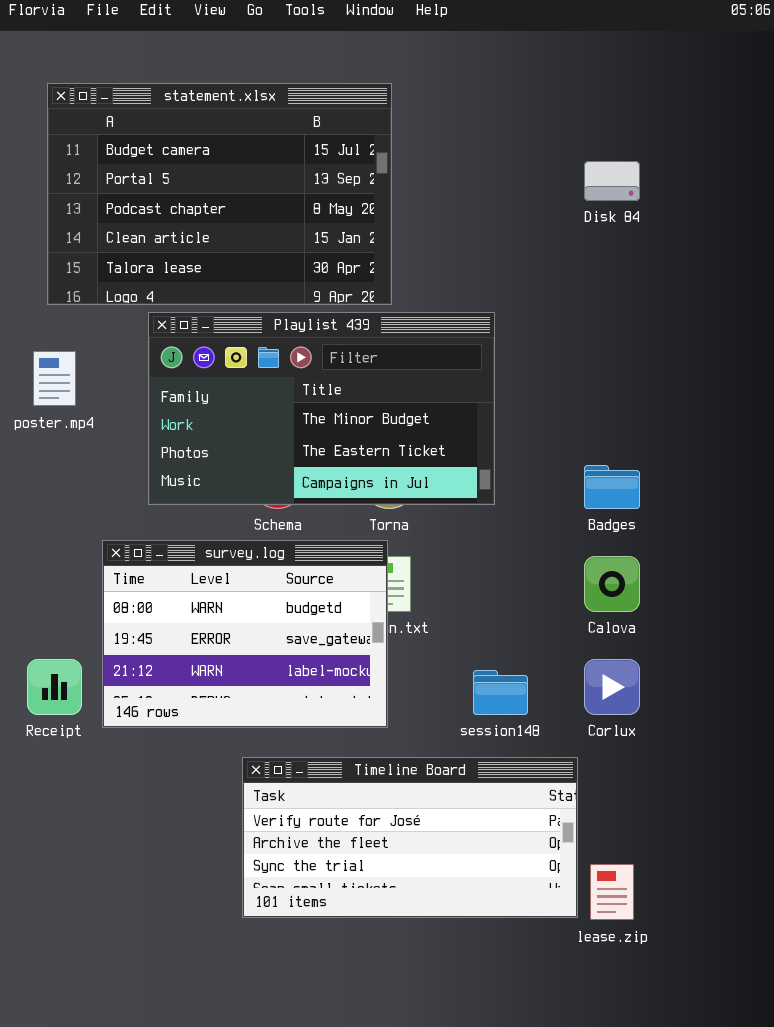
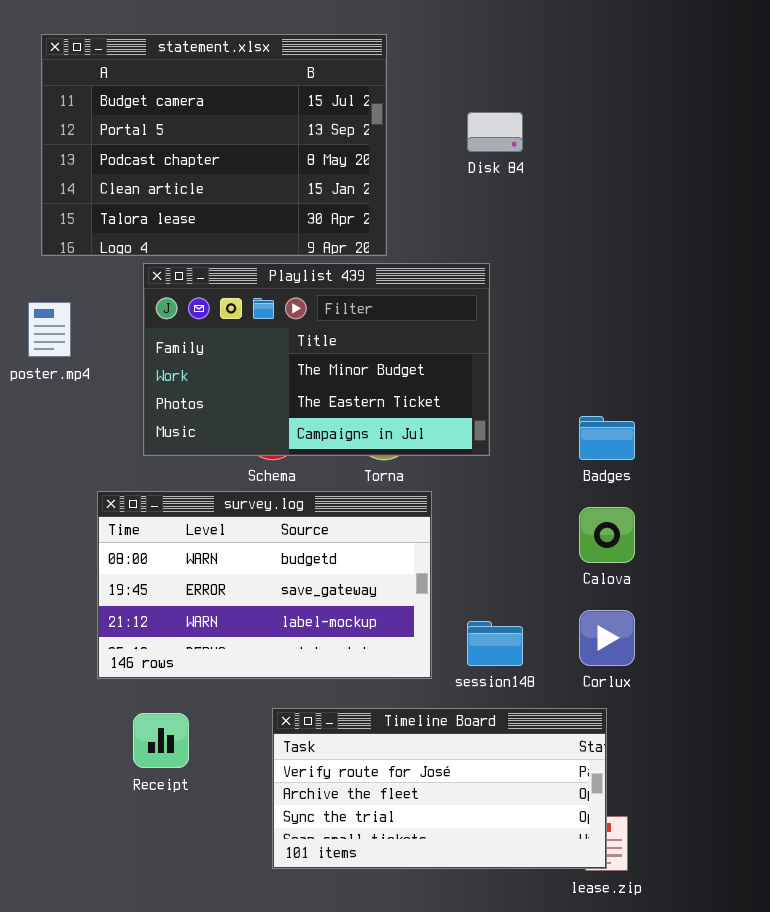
Disk 84: [584,161,640,201] -> [467,112,523,152], moved
survey.log: [102,540,388,728] -> [97,491,432,679], resized
Receipt: [27,659,82,715] -> [133,713,189,768], moved
Timeline Board: [242,757,578,918] -> [272,708,607,869], moved

